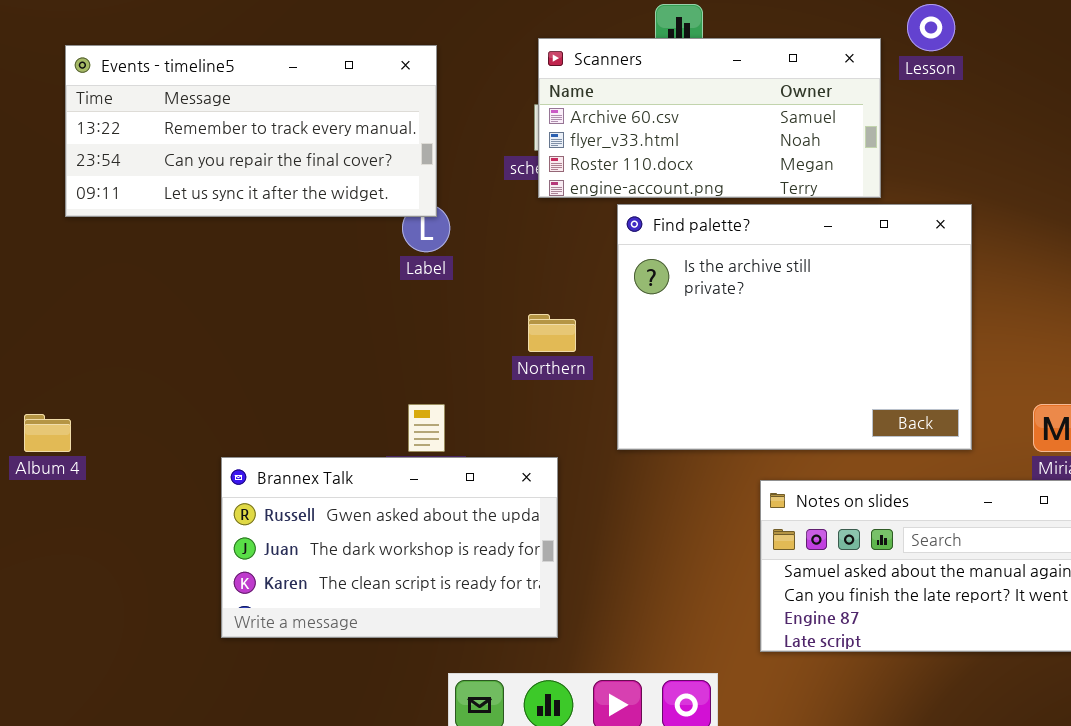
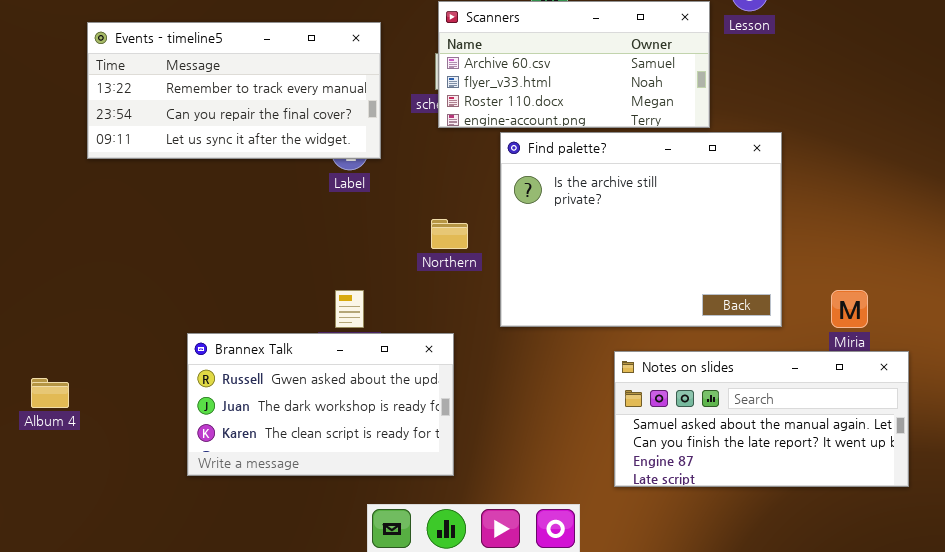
Events - timeline5: [65,45,437,217] -> [87,22,381,159], moved
Album 4: [24,414,71,452] -> [31,378,69,408], moved

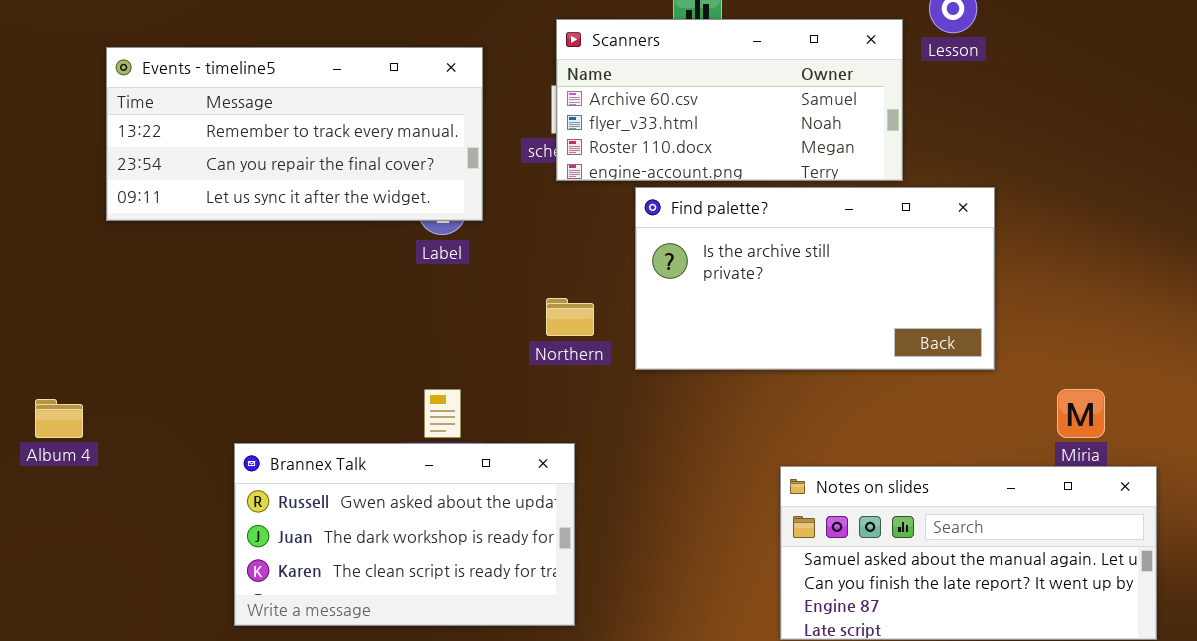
Find palette?: [500,132,782,327] -> [635,187,995,370], resized
Album 4: [31,378,69,408] -> [35,399,83,438], moved

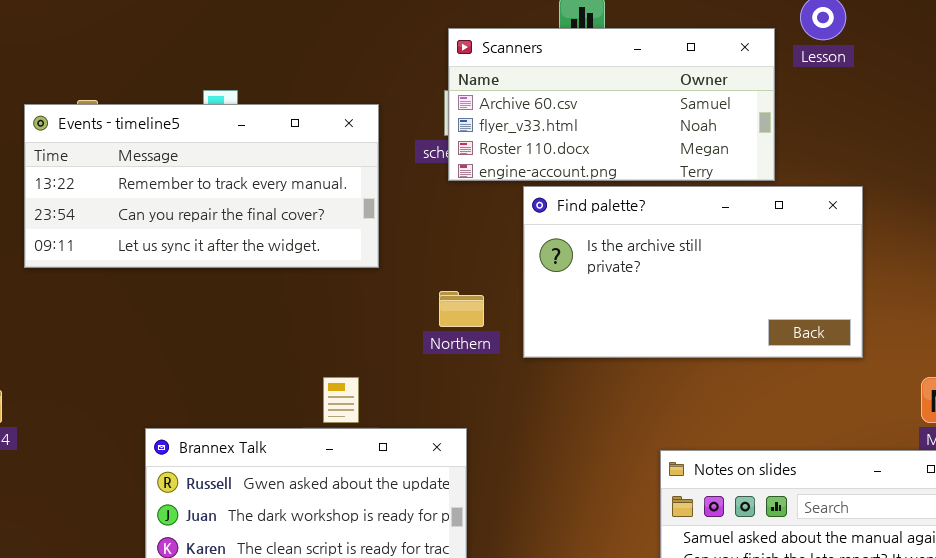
Events - timeline5: [106,47,483,221] -> [24,104,379,268], moved

